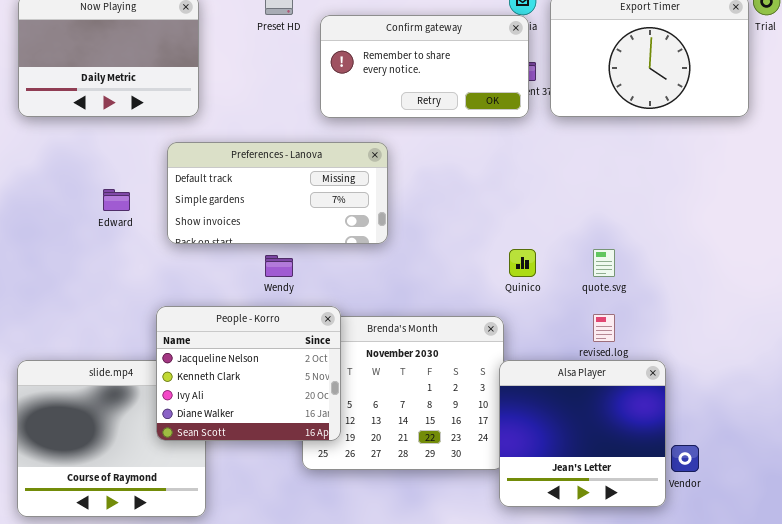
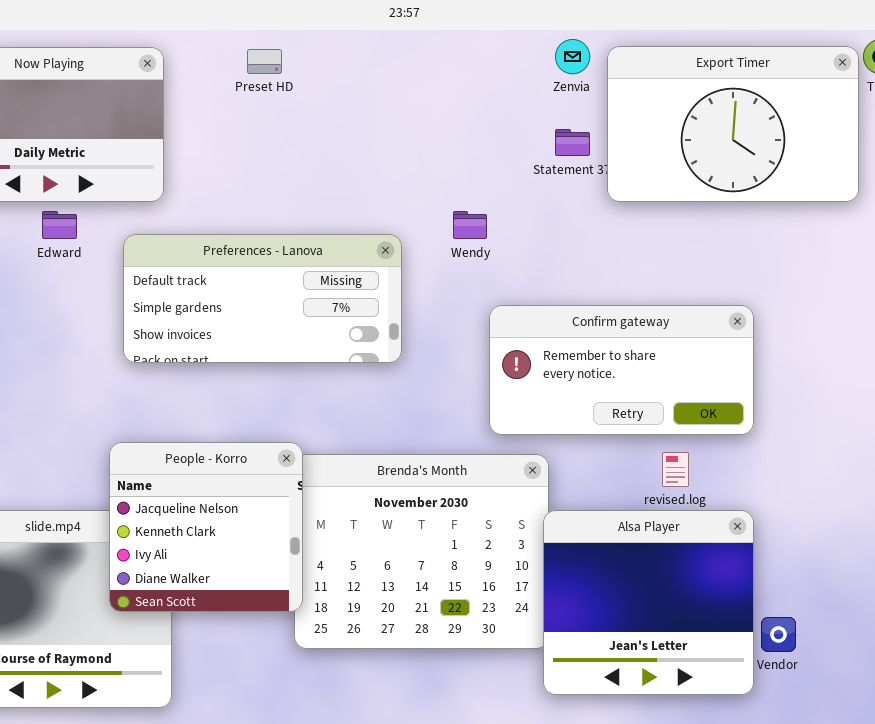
Confirm gateway: [320,15,529,118] -> [489,305,754,435], moved
Edward: [103,189,130,211] -> [42,211,77,239], moved
Wendy: [265,255,293,277] -> [453,211,487,239], moved
People - Korro: [156,306,341,441] -> [109,442,303,612], resized

